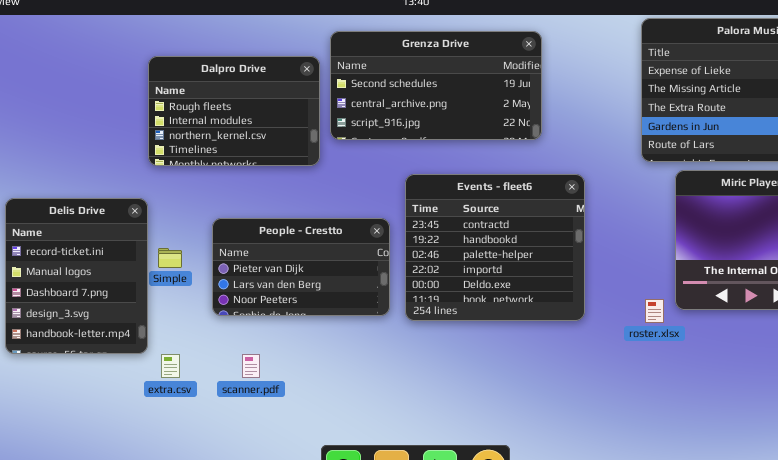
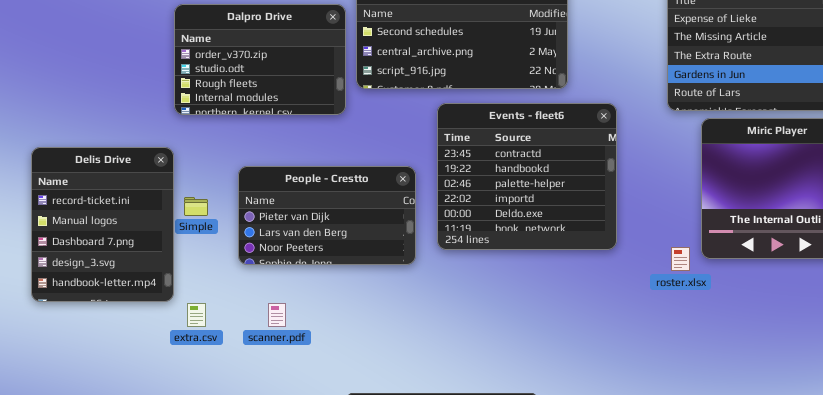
Dalpro Drive: [148,56,320,166] -> [174,4,346,115], scrolled up 2 rows
Events - fleet6: [405,174,585,321] -> [437,103,617,250], moved

